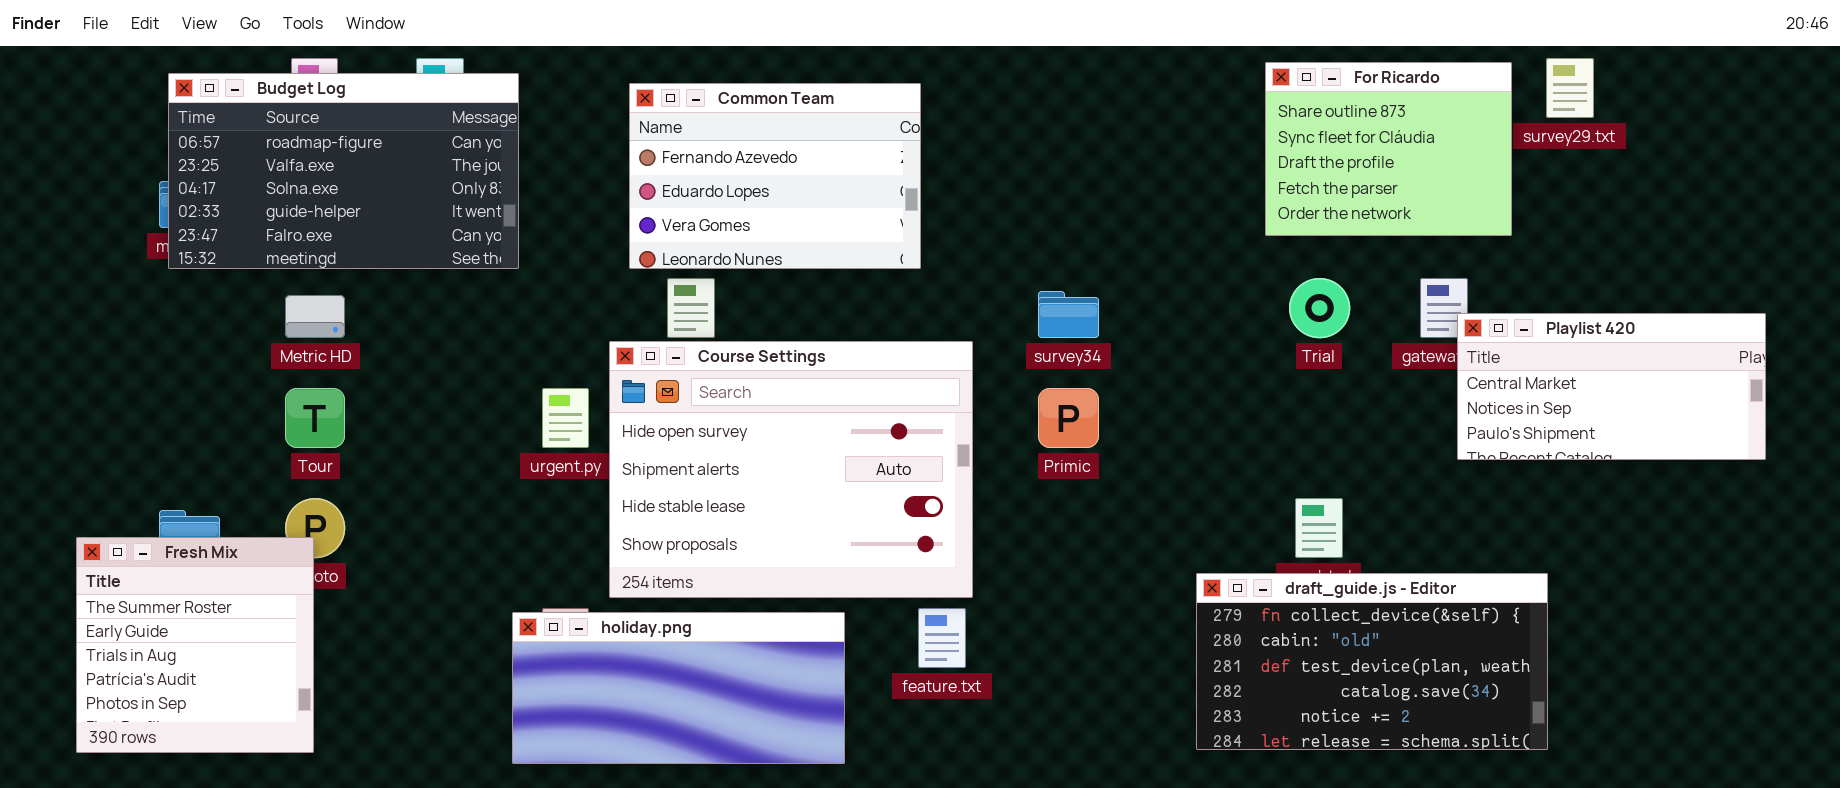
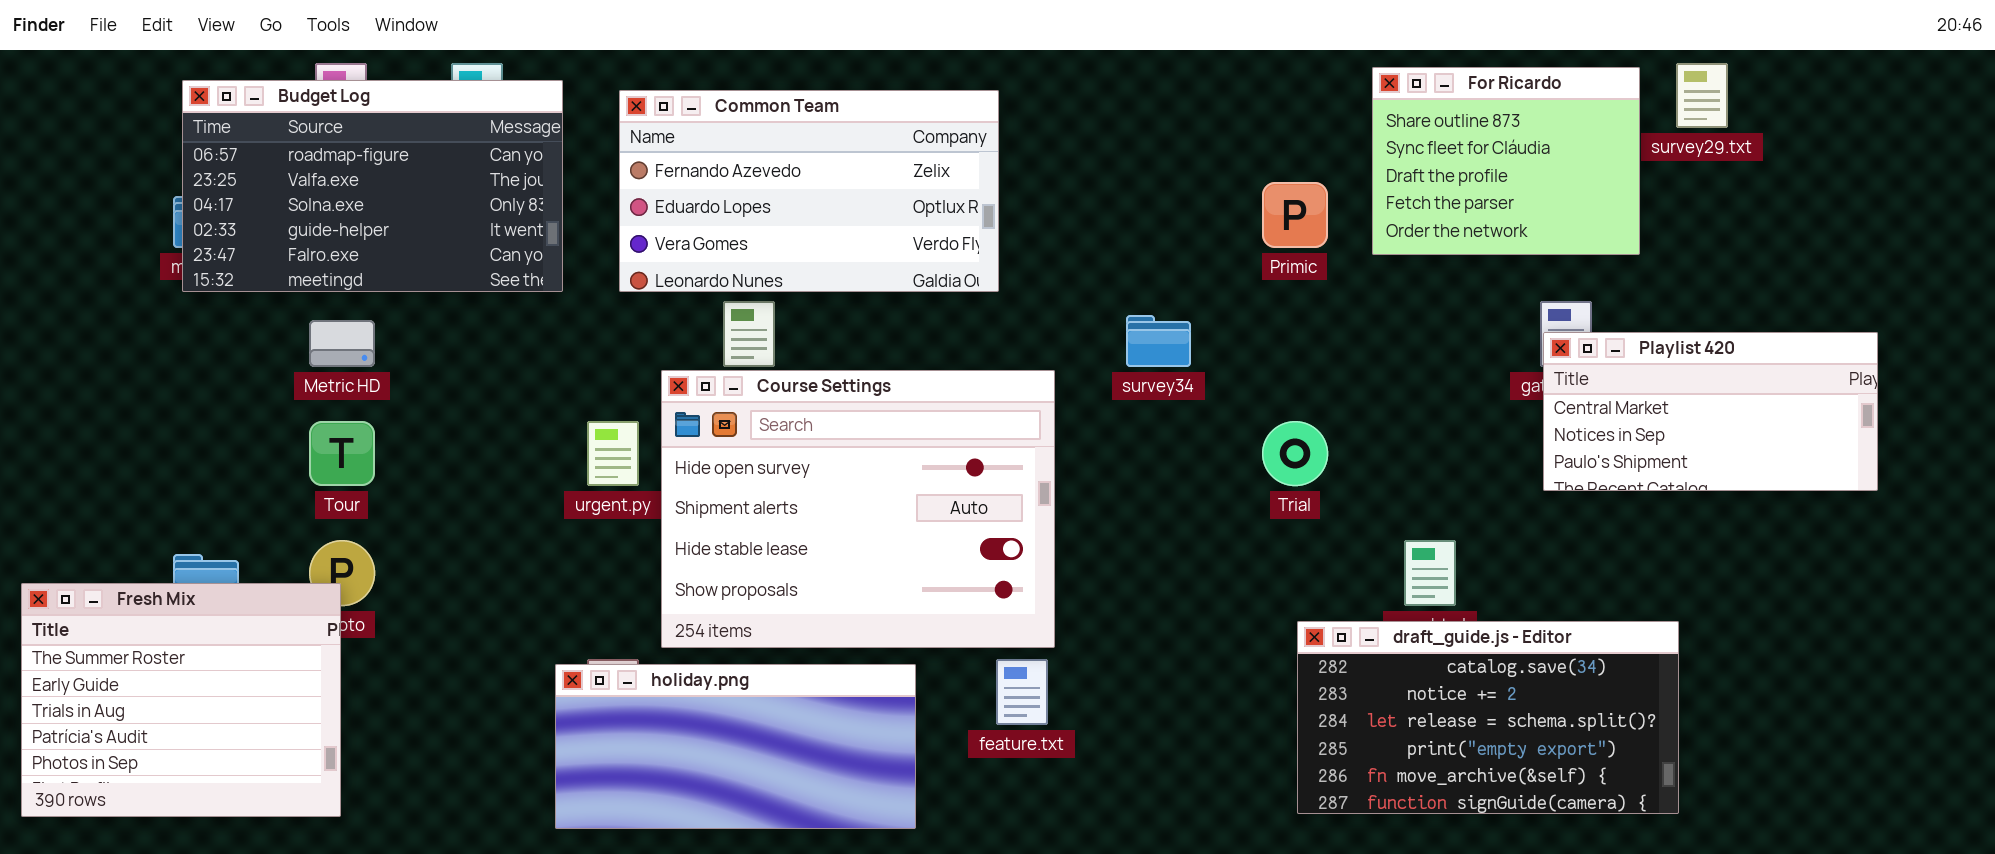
Common Team: [629,83,921,269] -> [619,90,999,292], resized
Trial: [1289,278,1350,338] -> [1262,421,1328,486], moved
Playlist 420: [1457,313,1766,460] -> [1543,332,1878,491], moved
Primic: [1038,388,1099,448] -> [1262,182,1328,248], moved
Fresh Mix: [76,537,314,753] -> [21,583,341,817], resized
draft_guide.js - Editor: [1196,573,1548,750] -> [1297,621,1679,814], scrolled down 3 rows

